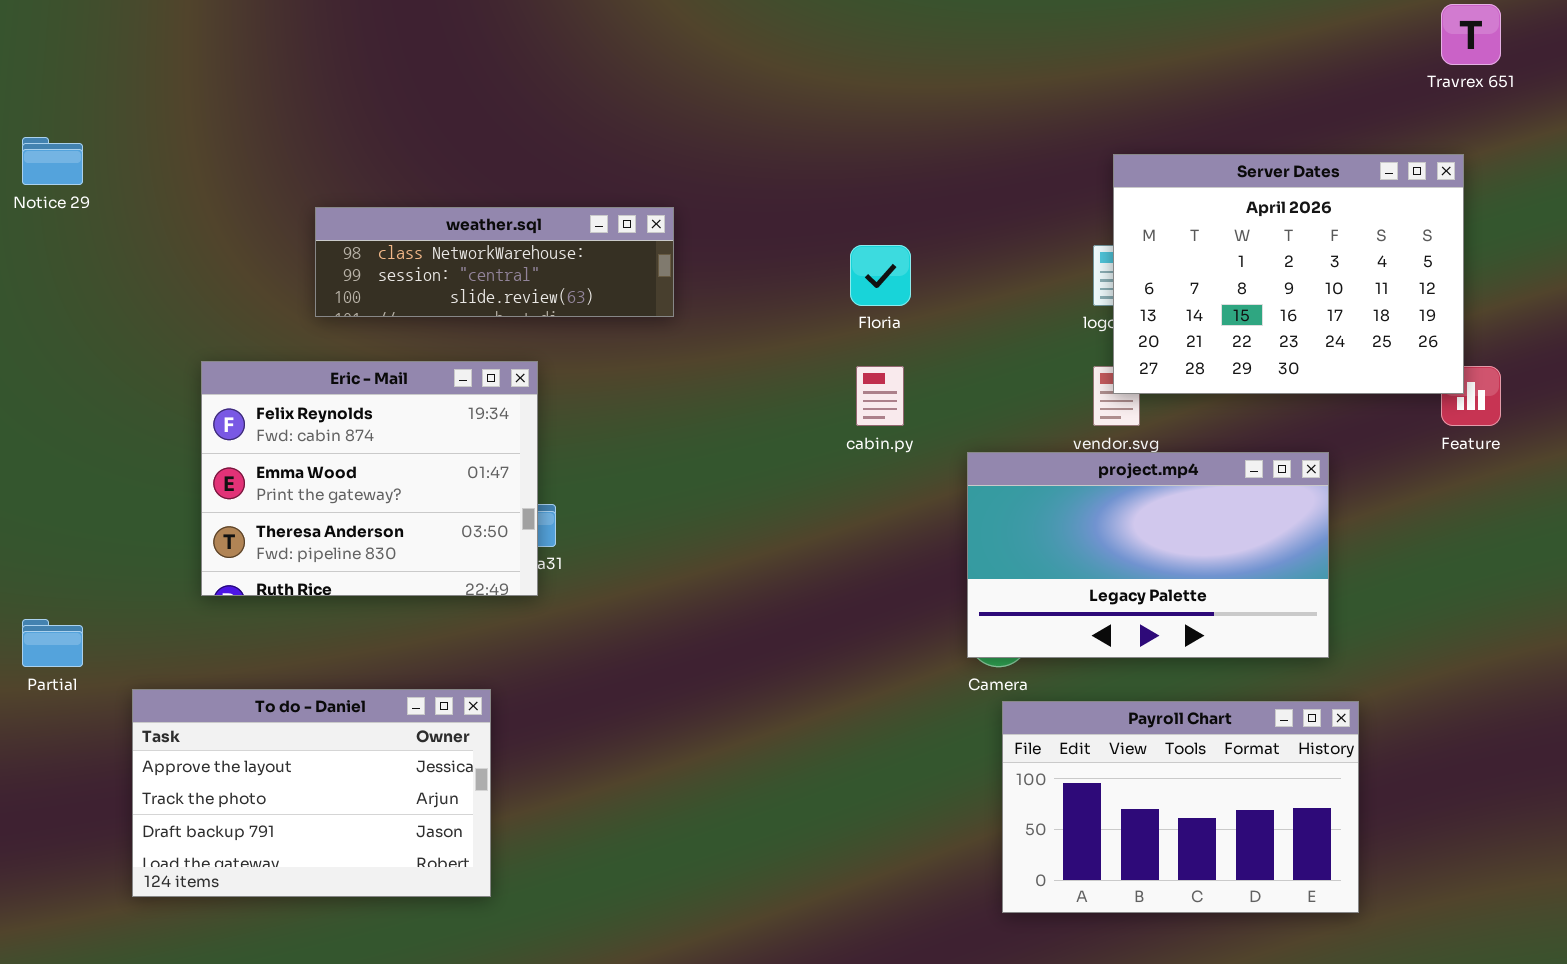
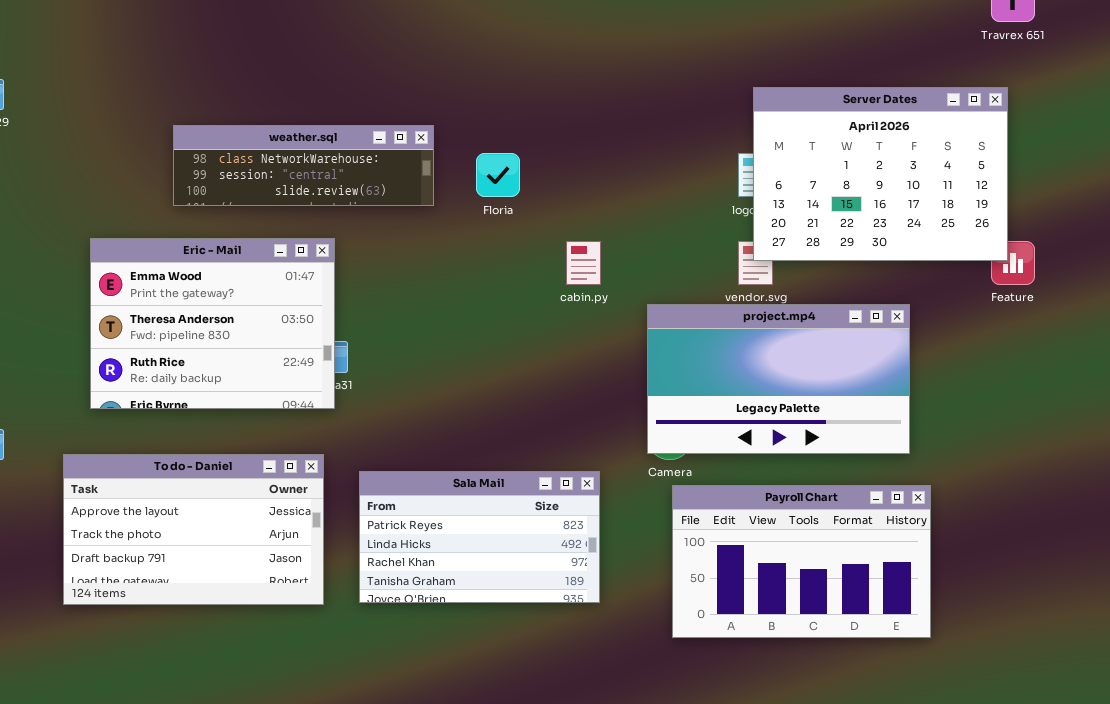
Floria: [850,245,911,306] -> [476,153,520,197], moved
Eric - Mail: [201,361,538,596] -> [90,238,335,409], scrolled down 1 row
Sala Mail: none -> [359,471,600,603], opened
To do - Daniel: [132,689,491,897] -> [63,454,324,605], moved

